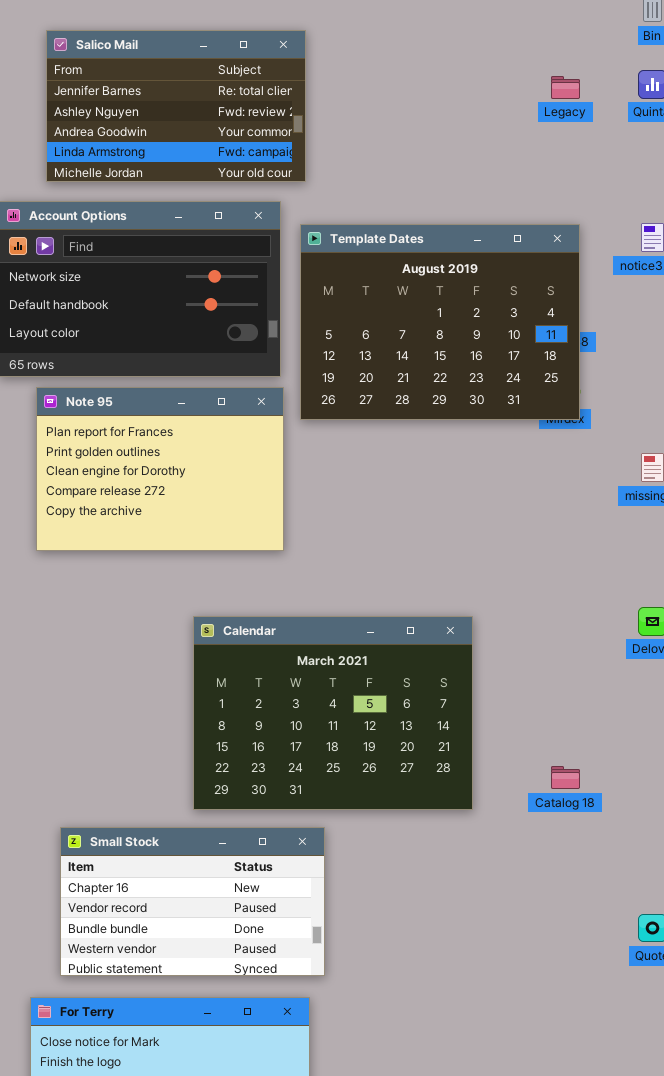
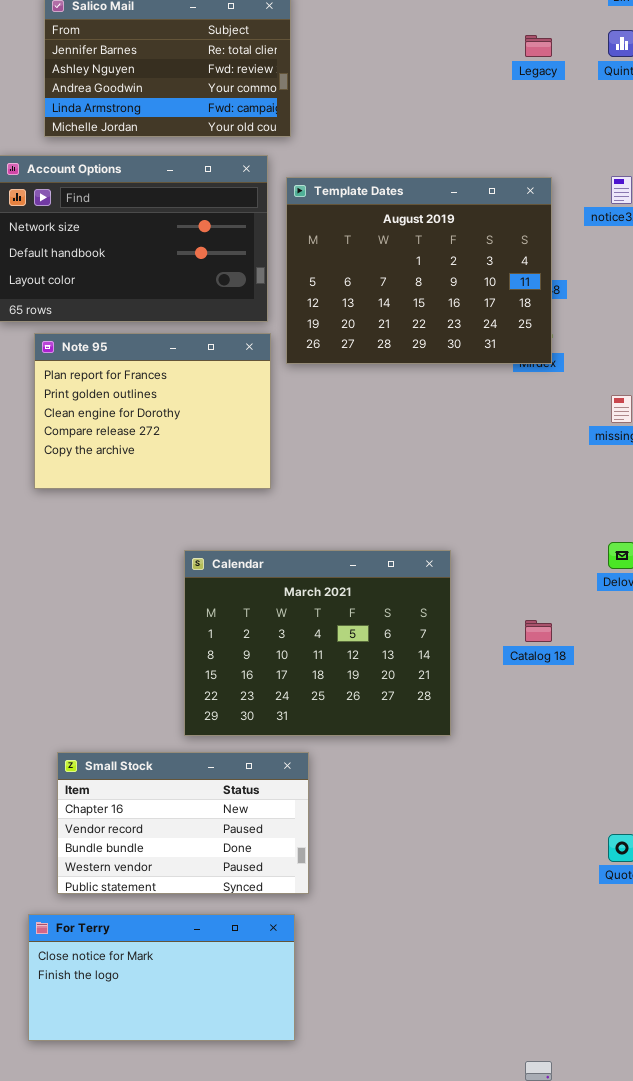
Catalog 18: [551,766,580,789] -> [525,620,552,642], moved

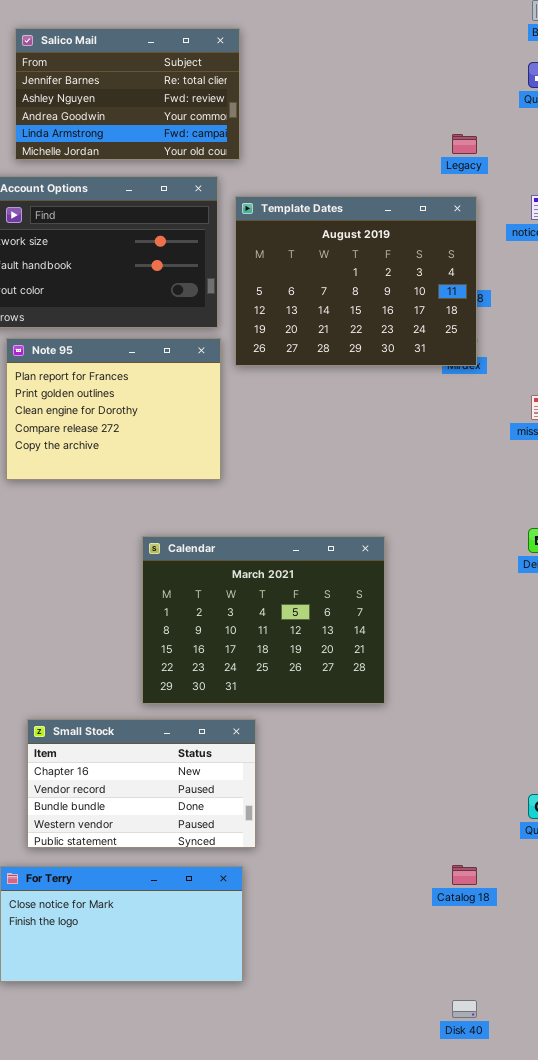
Legacy: [525,35,552,57] -> [452,134,477,154], moved
Catalog 18: [525,620,552,642] -> [452,865,477,885], moved

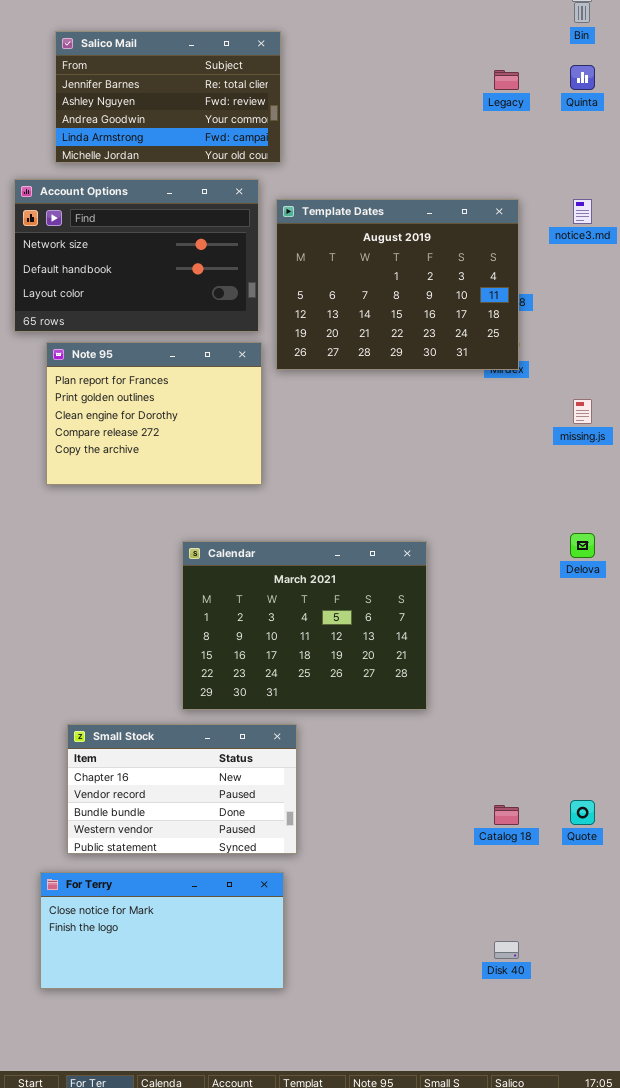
Legacy: [452,134,477,154] -> [494,70,519,90], moved
Catalog 18: [452,865,477,885] -> [494,805,519,825], moved
Disk 40: [452,1000,477,1018] -> [494,941,519,959], moved

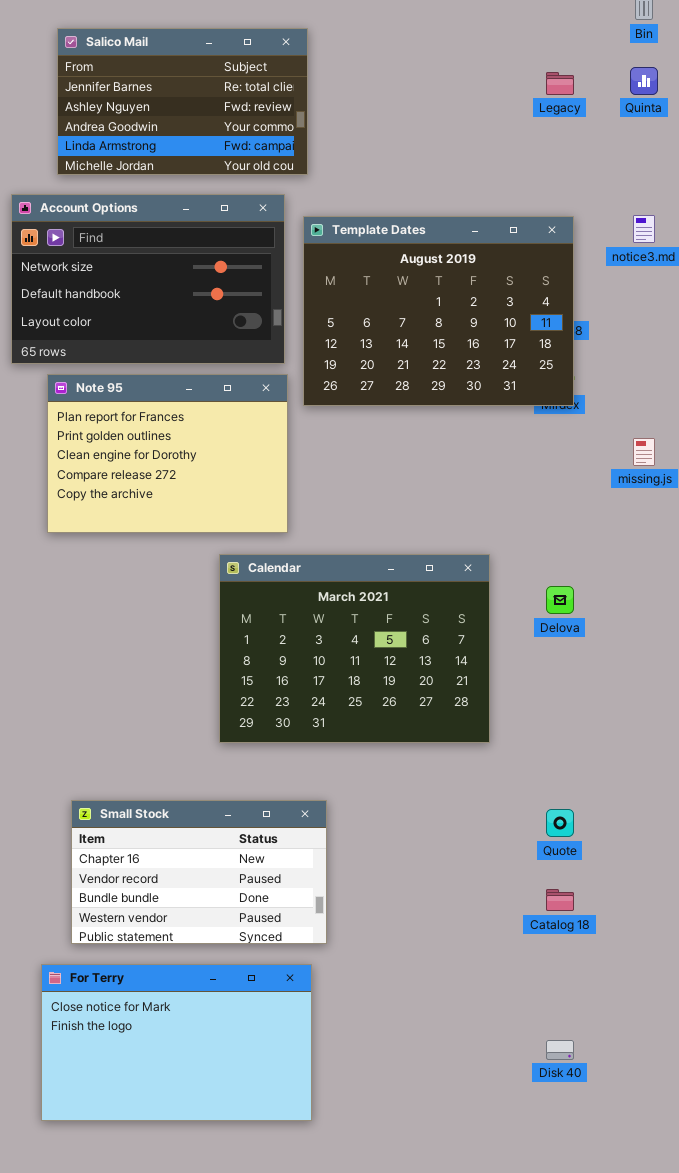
Delova: [570,533,595,558] -> [546,586,574,614], moved
Calendar: [182,541,427,710] -> [219,554,490,743], moved
Quote: [570,800,595,825] -> [546,809,574,837], moved
For Terry: [40,872,284,989] -> [41,964,312,1121], resized

